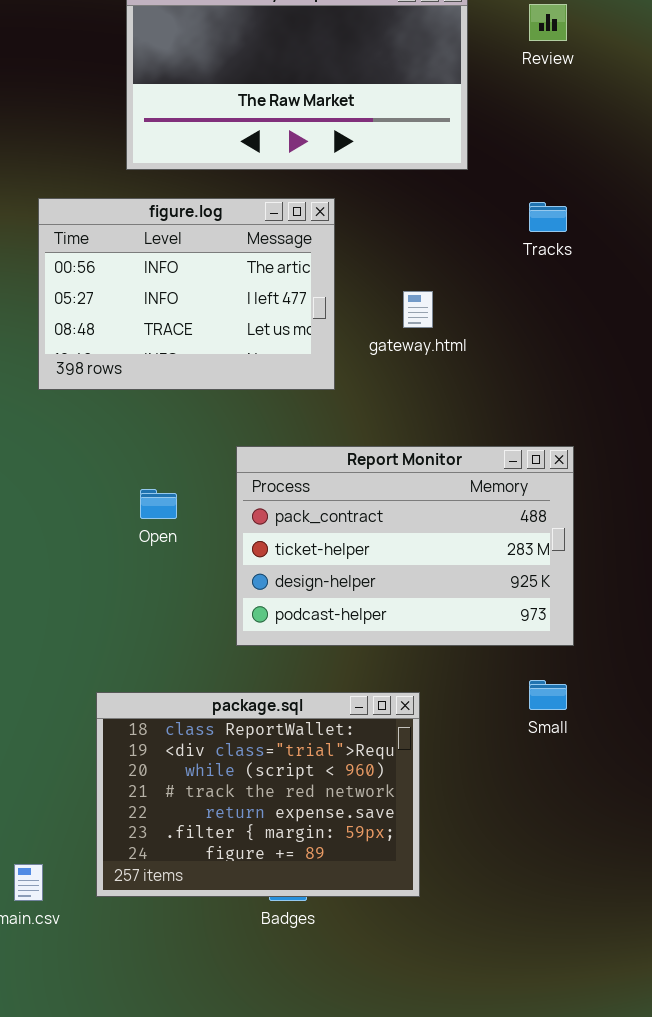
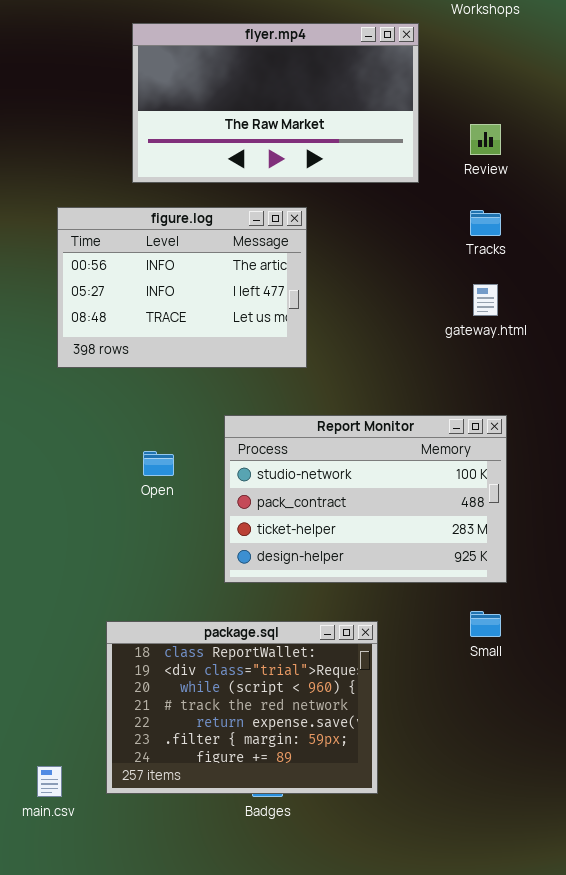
Review: [529,4,567,41] -> [470,124,501,155], moved
gateway.html: [403,291,433,328] -> [473,284,498,316], moved
Report Monitor: [236,446,574,646] -> [224,415,507,583], scrolled up 1 row

